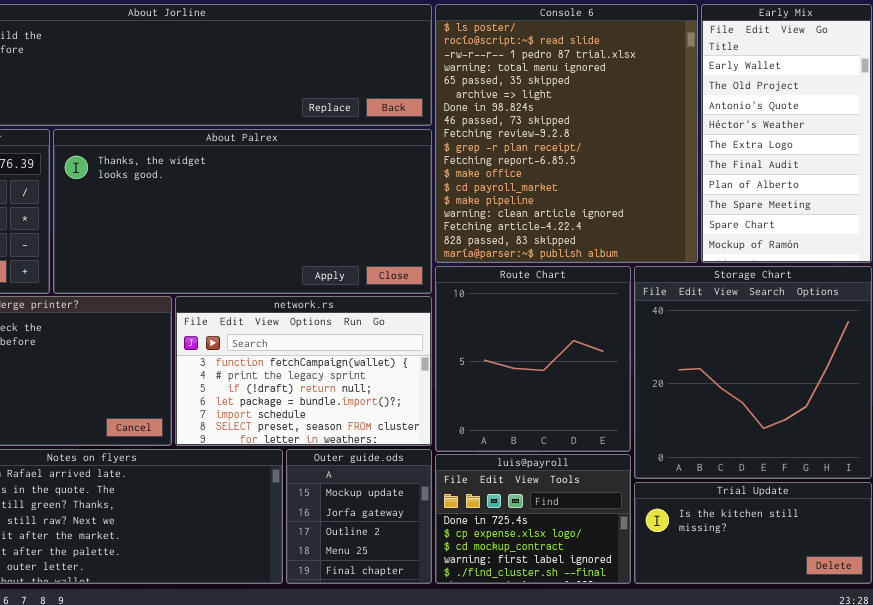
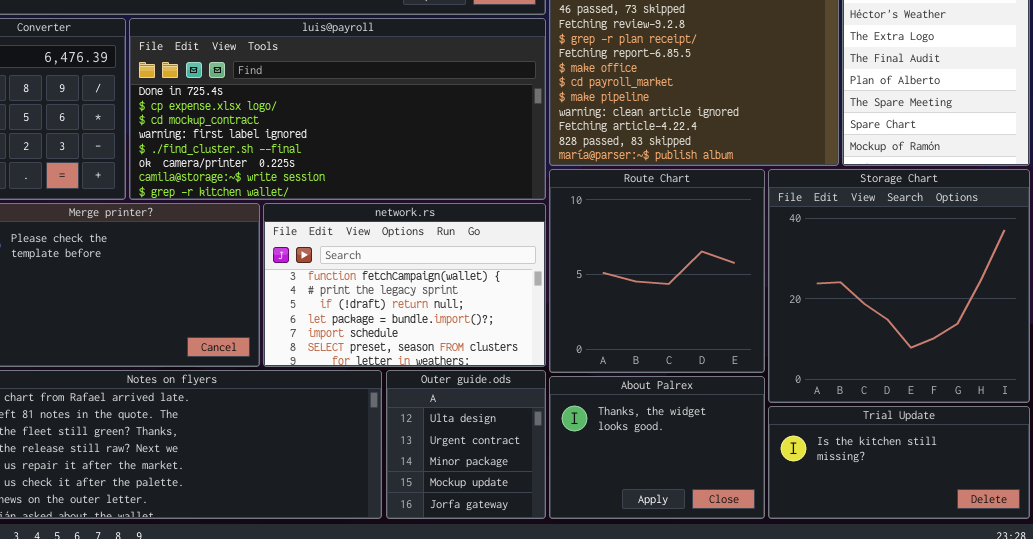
About Palrex: [53,129,432,294] -> [549,376,765,519], moved, resized
Outer guide.ods: [286,449,432,584] -> [386,370,546,519], scrolled up 3 rows
luis@payroll: [435,454,631,584] -> [129,18,546,200], moved, resized

